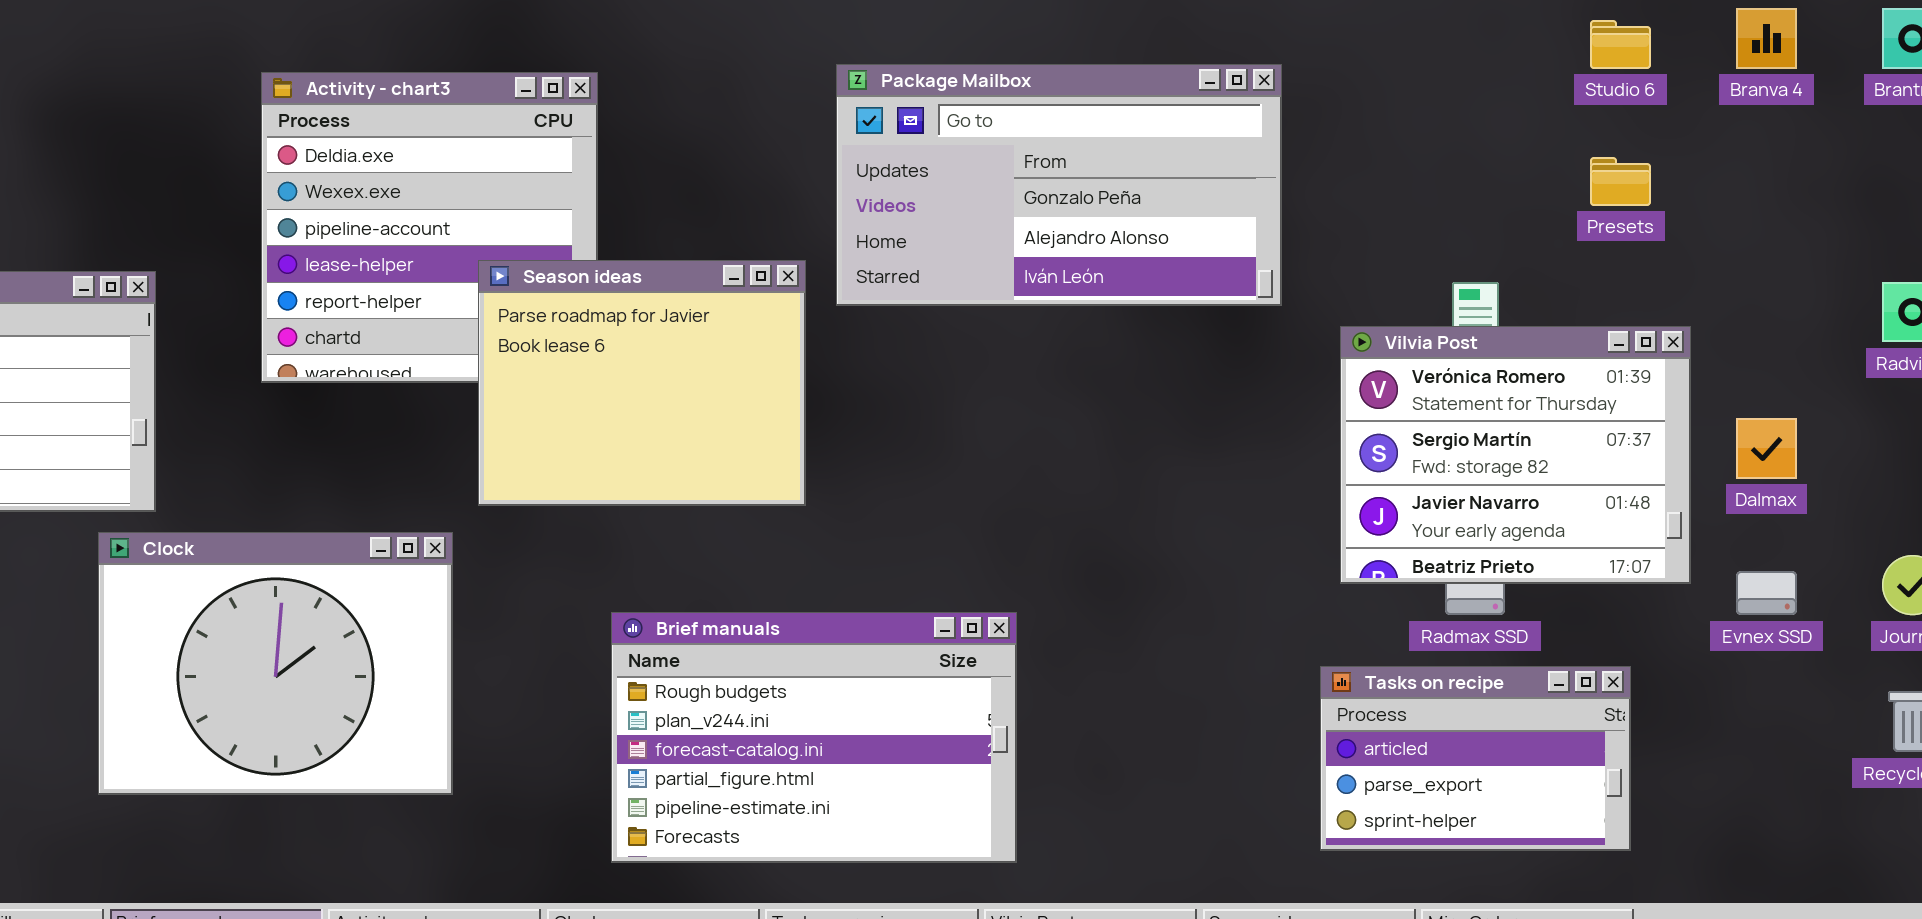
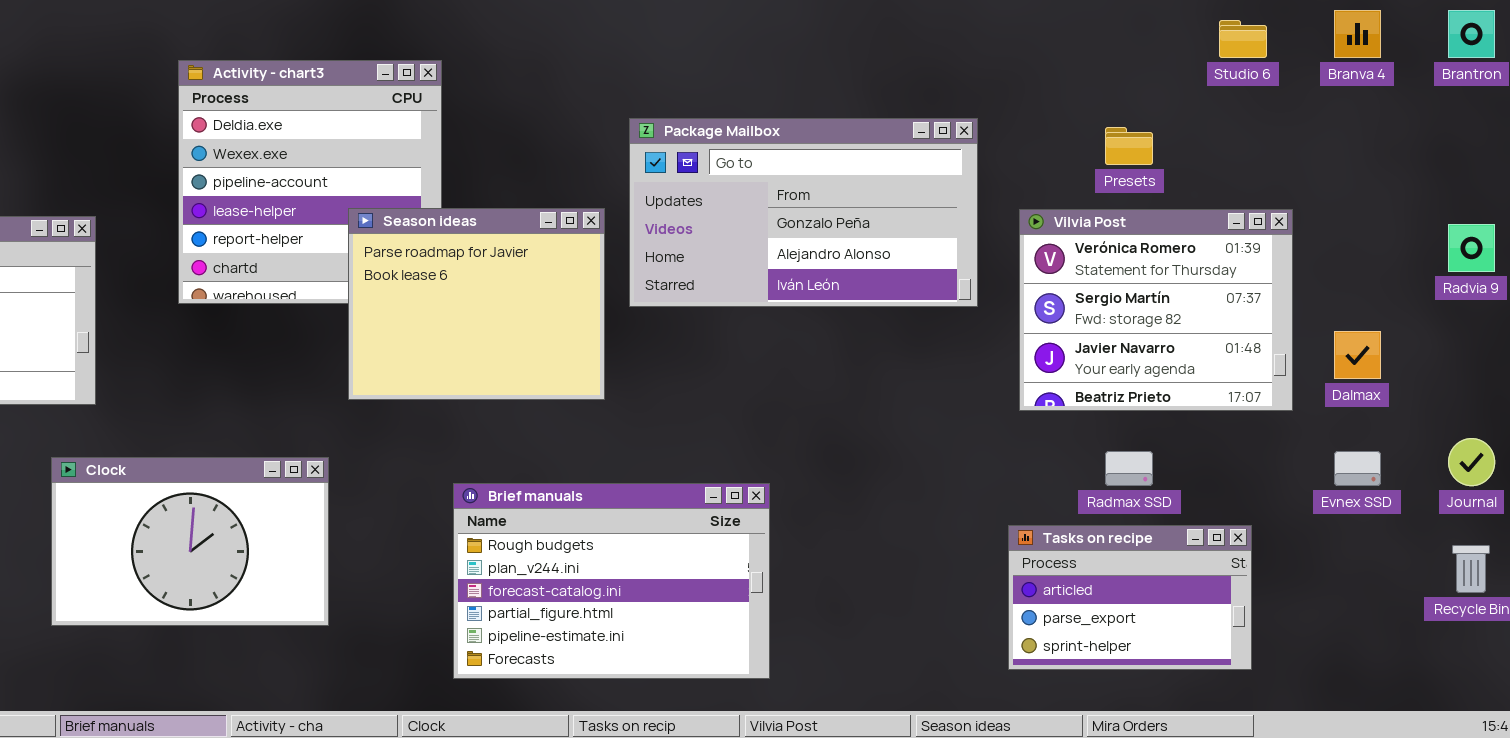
Package Mailbox: [836,64,1282,306] -> [629,118,978,307], moved
Presets: [1590,157,1651,206] -> [1105,127,1153,165], moved
Vilvia Post: [1340,326,1691,584] -> [1019,209,1293,411], moved
Clock: [98,532,453,795] -> [51,457,329,626], resized

